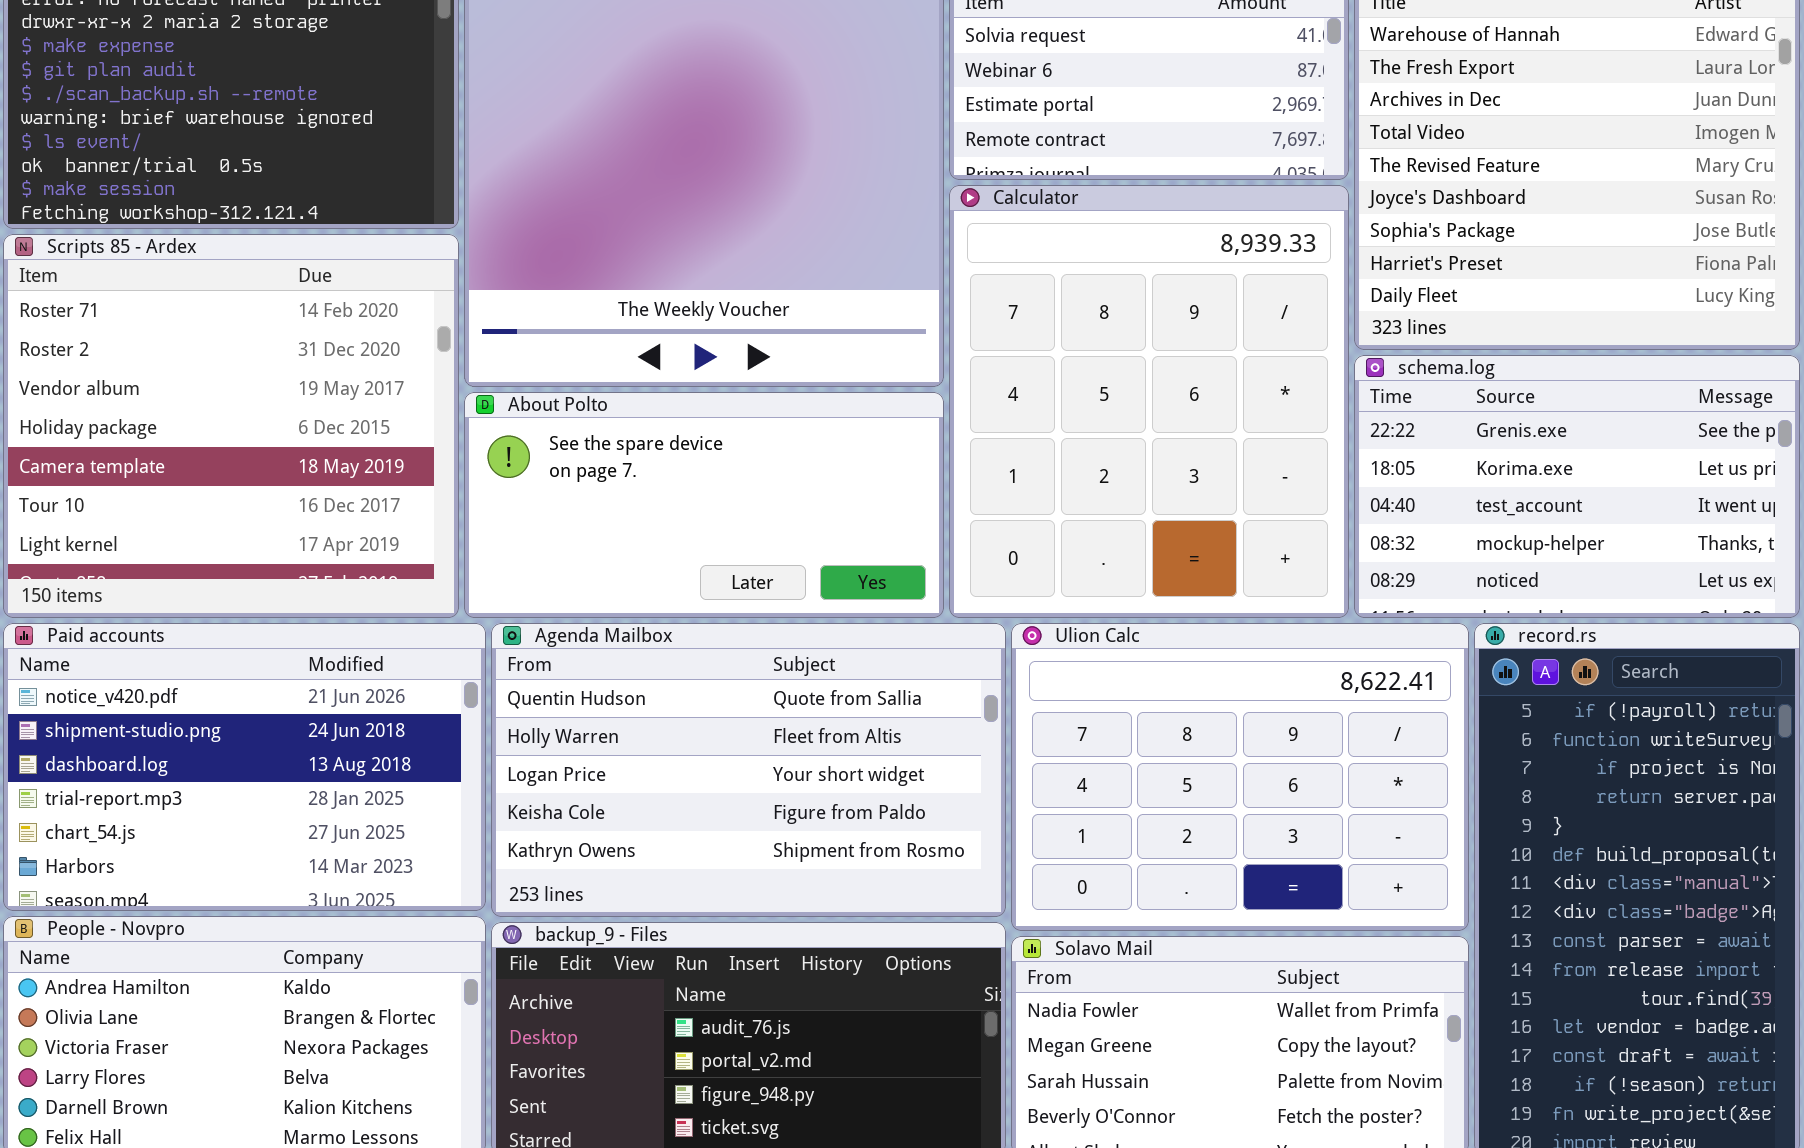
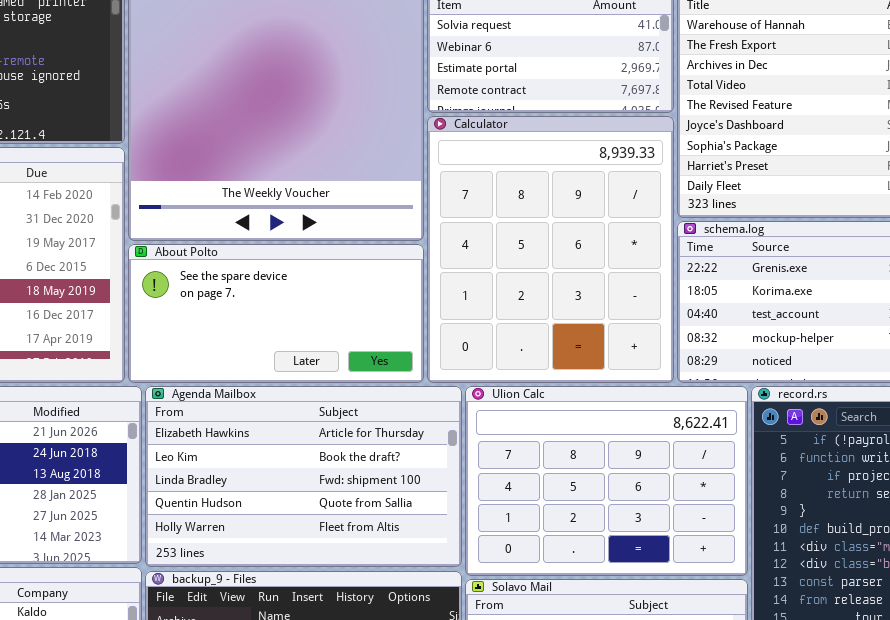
Agenda Mailbox: [491,623,1006,917] -> [145,386,462,567], scrolled up 3 rows

